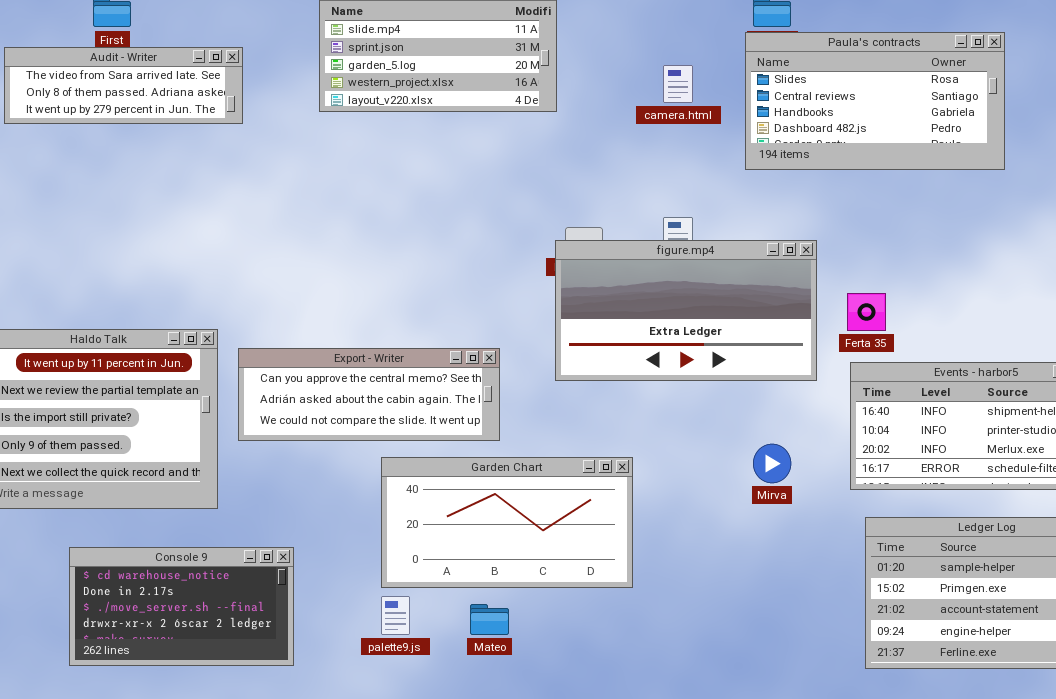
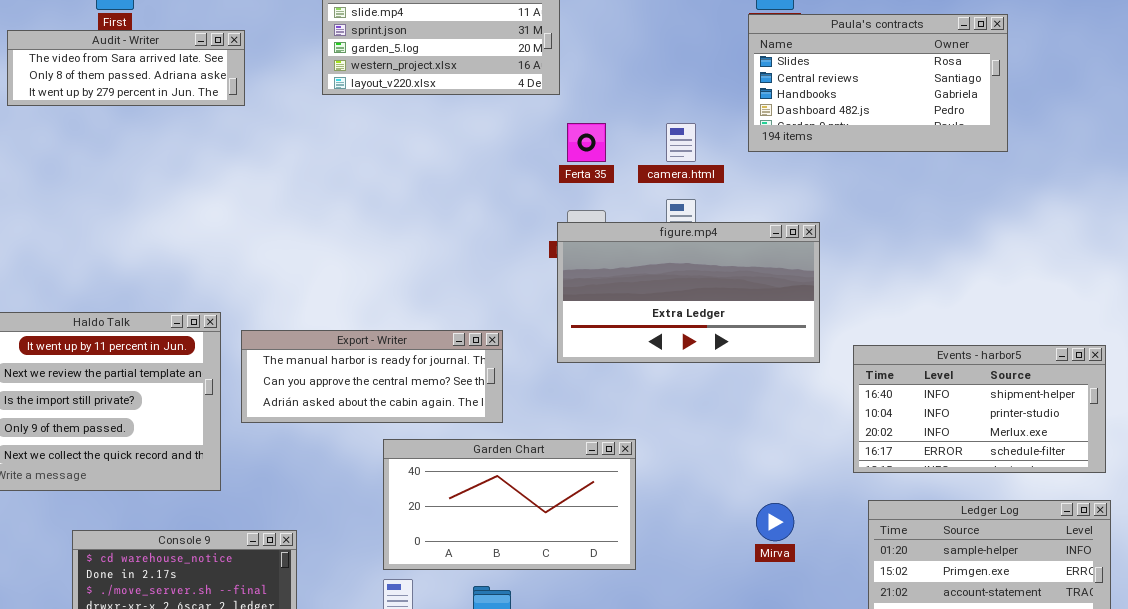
camera.html: [663,65,693,103] -> [666,123,696,162], moved
Ferta 35: [847,293,886,331] -> [567,123,606,162], moved
Export - Writer: [238,348,500,441] -> [241,330,503,423], scrolled up 1 row
Mirva: [753,444,791,483] -> [756,503,794,541], moved

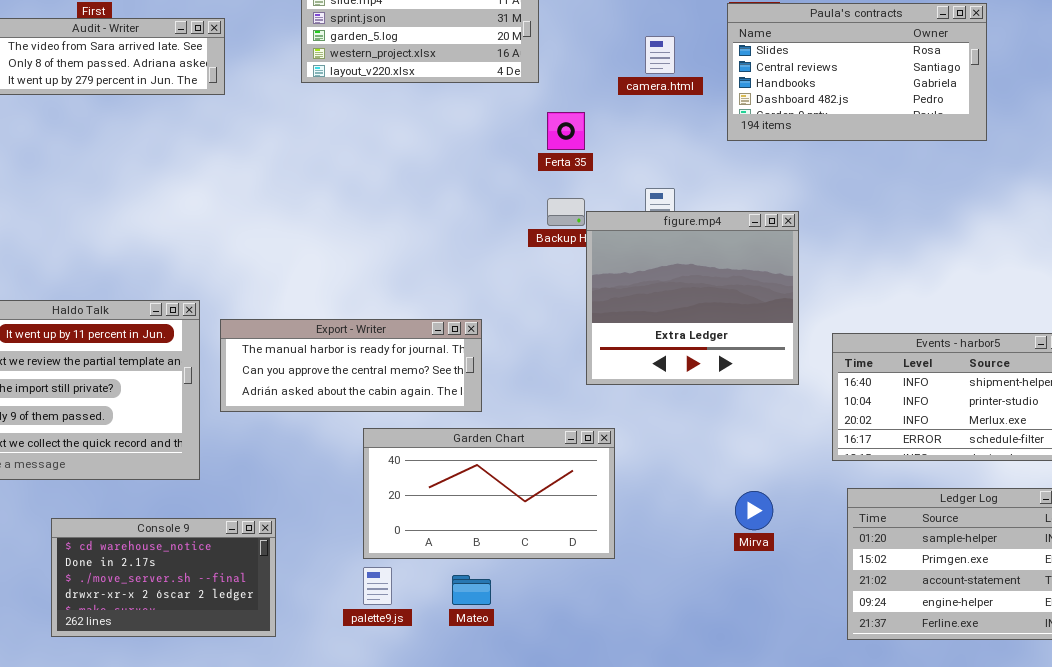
camera.html: [666,123,696,162] -> [645,36,675,74], moved
figure.mp4: [557,222,820,363] -> [586,211,799,385], resized

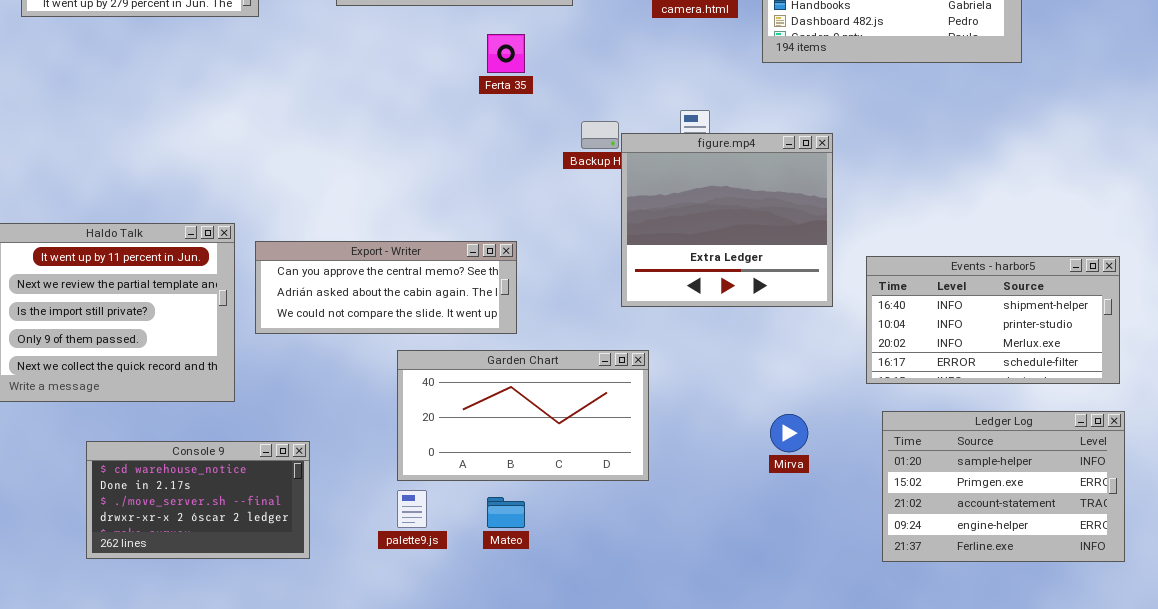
Ferta 35: [547,112,585,150] -> [487,34,525,73], moved
Export - Writer: [220,319,482,412] -> [255,241,517,334], scrolled down 1 row

